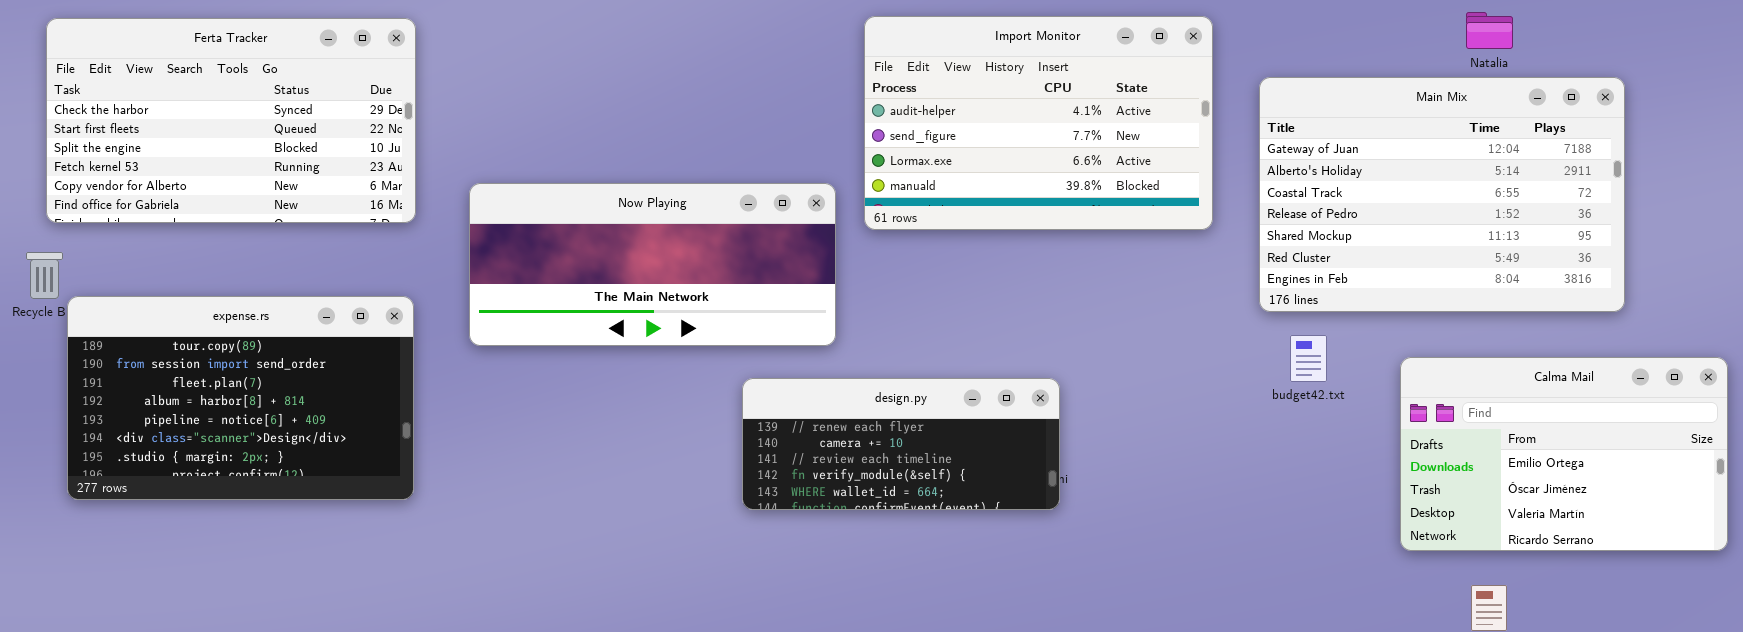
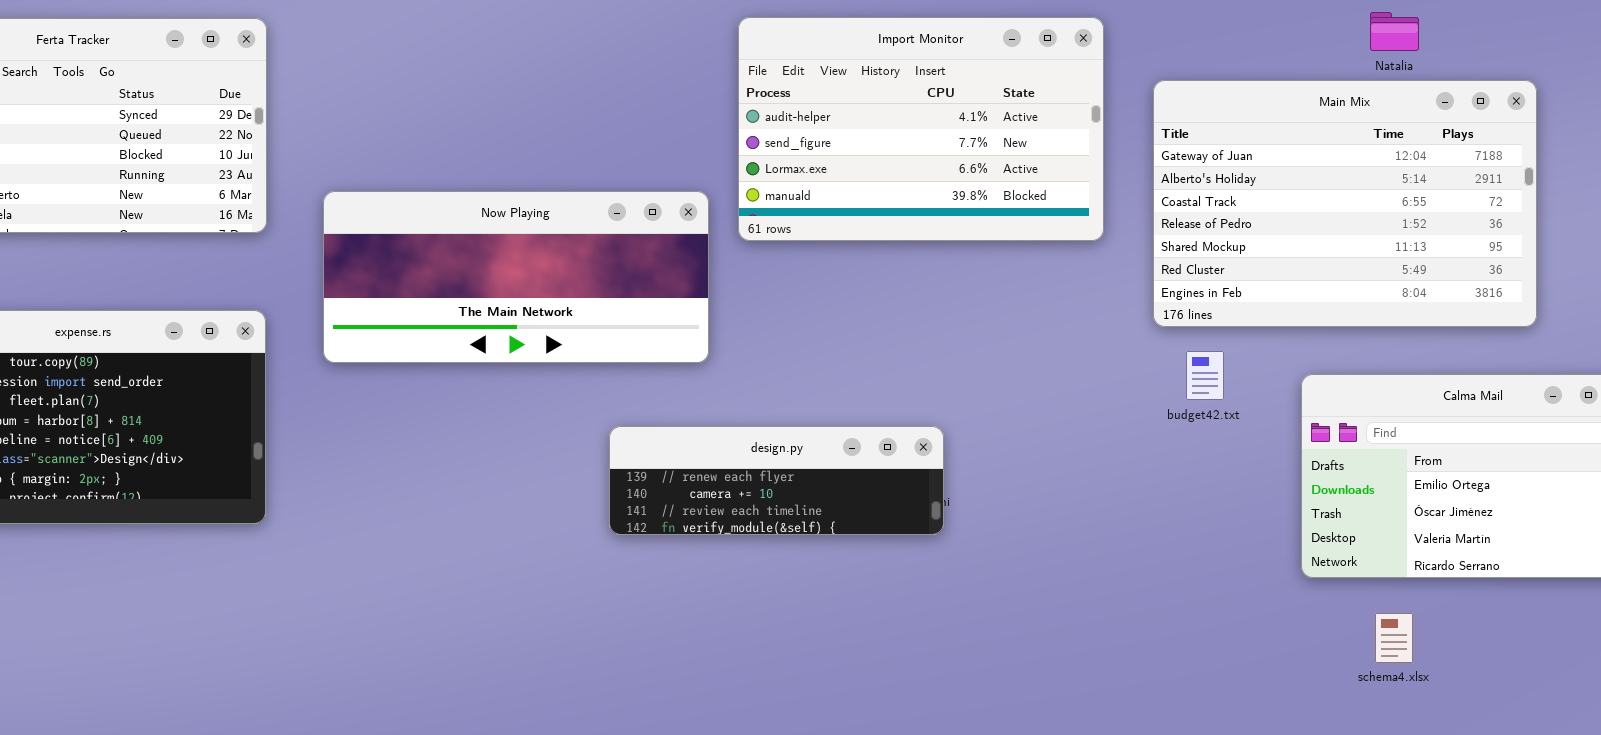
design.py: [742,378,1060,510] -> [609,426,944,535], resized

